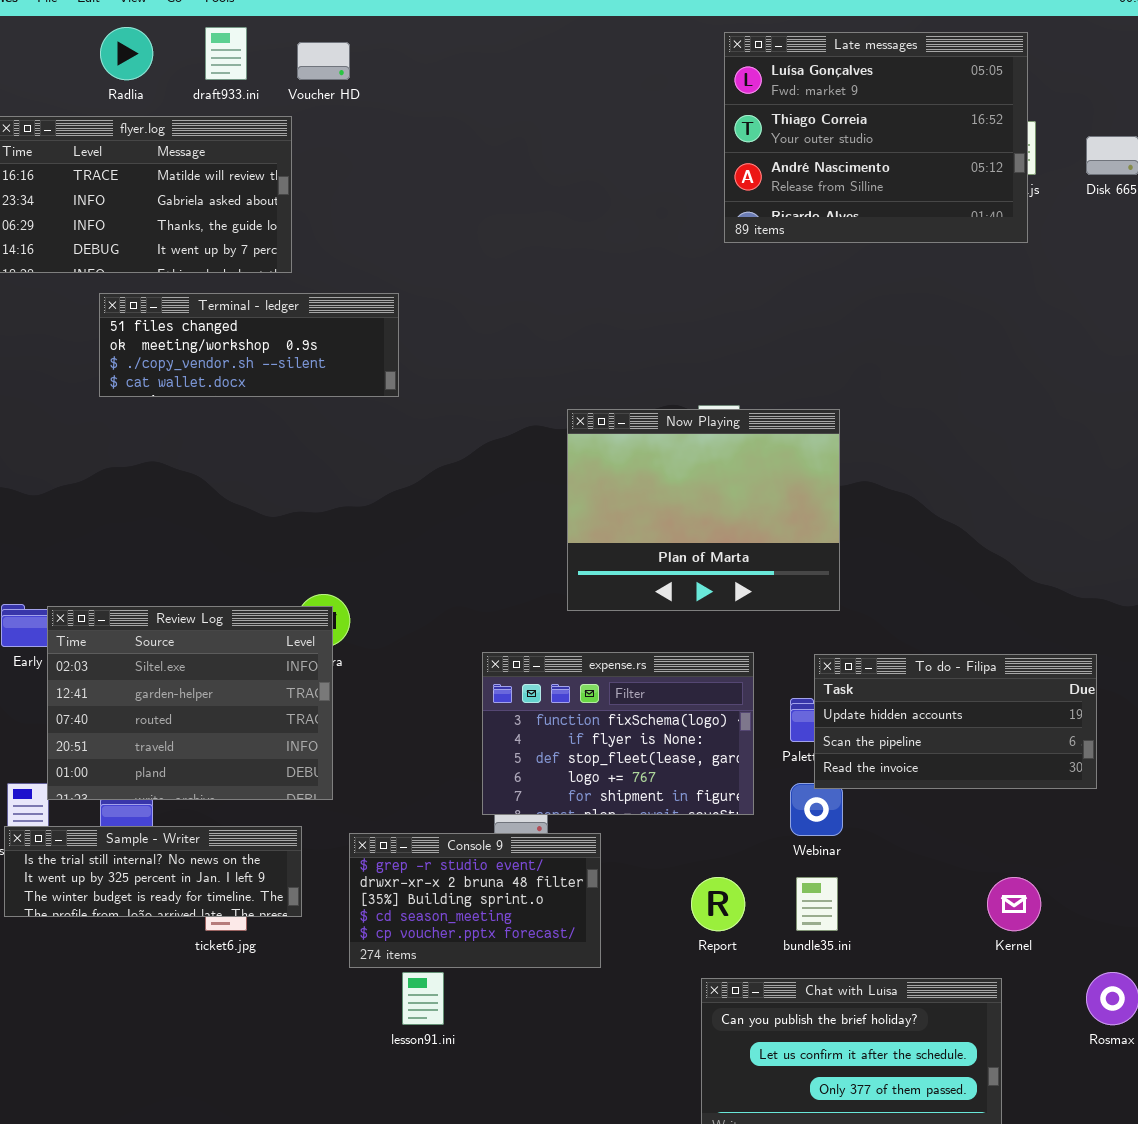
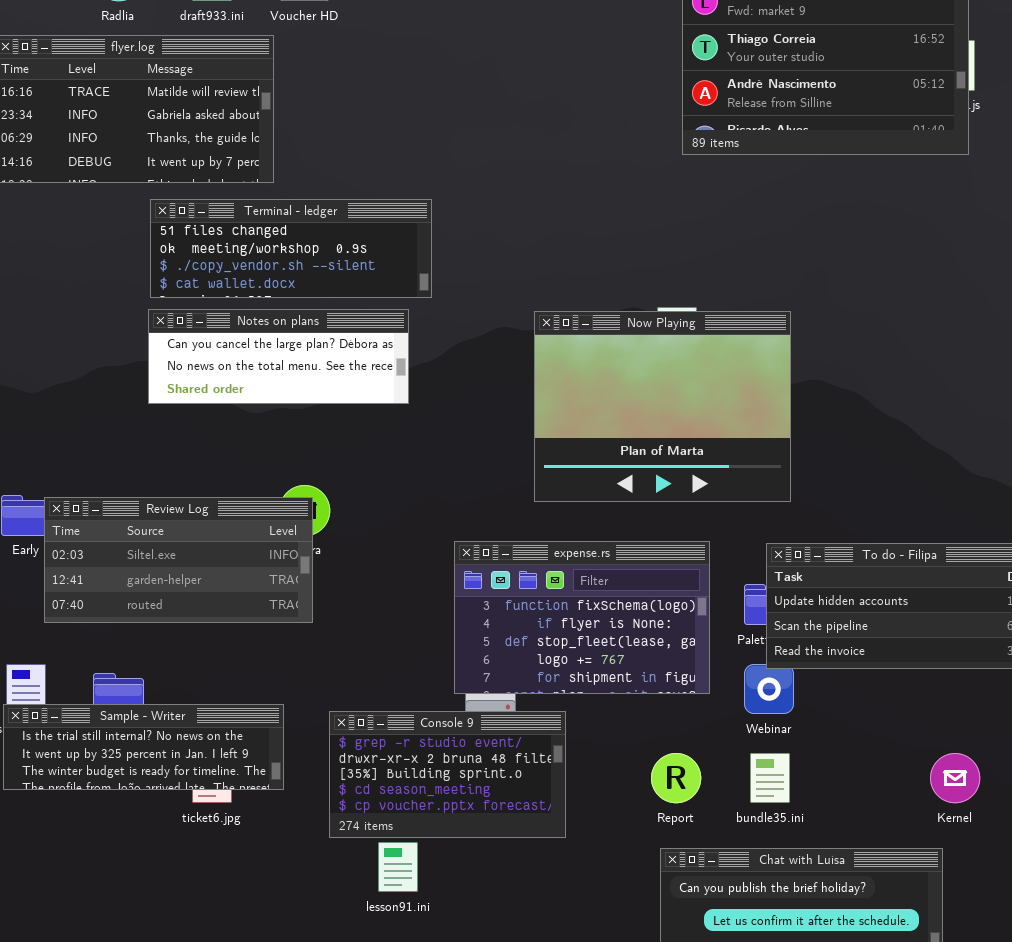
Terminal - ledger: [99,293,399,397] -> [150,199,432,298], moved
Notes on plans: none -> [148,309,409,404], opened
Review Log: [47,606,333,800] -> [44,497,313,623], resized

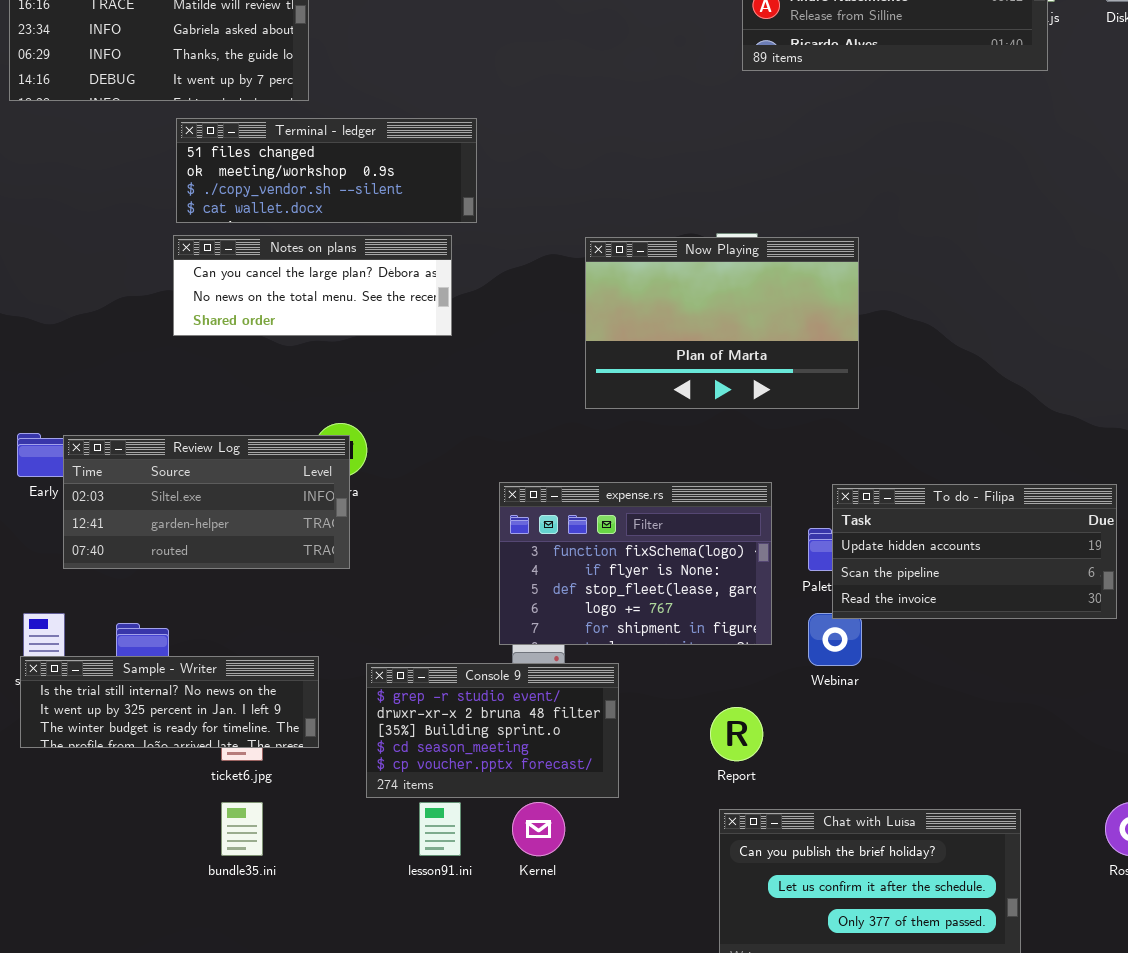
Now Playing: [534,311,791,502] -> [585,237,859,409], resized
bundle35.ini: [750,753,790,803] -> [221,802,263,856], moved
Kernel: [930,753,980,803] -> [512,802,565,856], moved

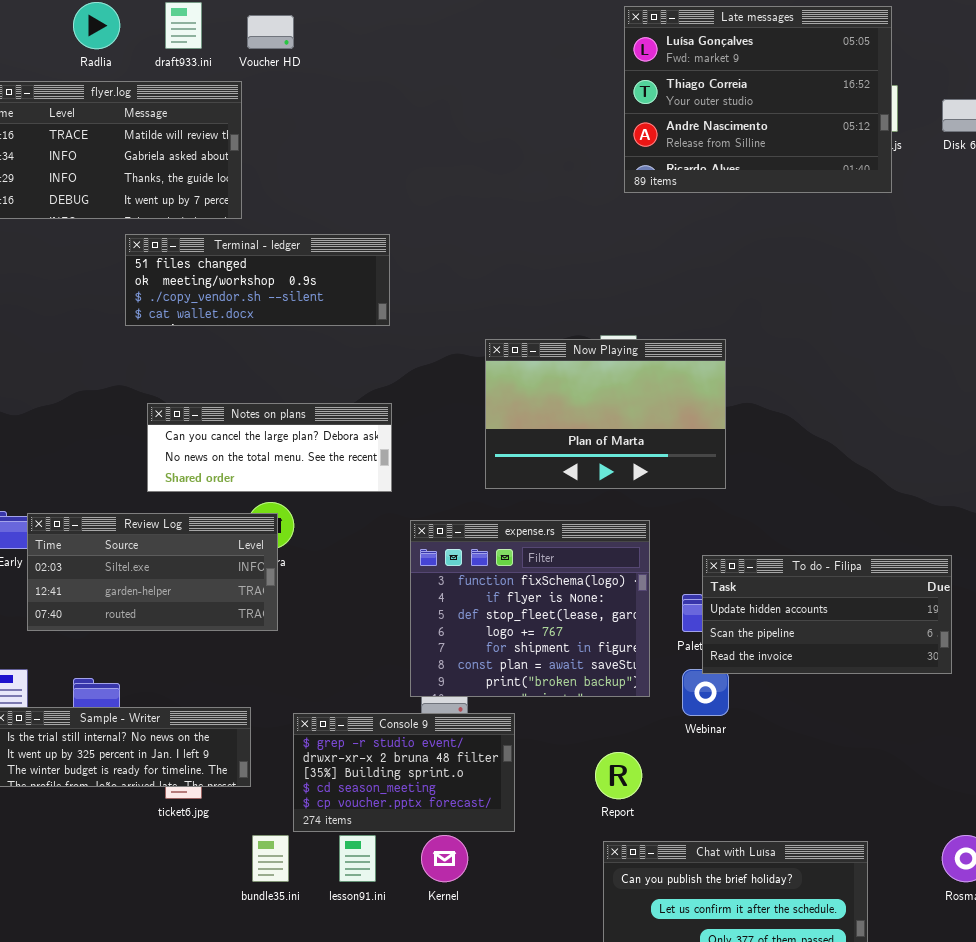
Notes on plans: [173,235,452,336] -> [147,403,392,492], moved
expense.rs: [499,482,772,645] -> [410,520,650,697], resized
bundle35.ini: [221,802,263,856] -> [252,835,289,882], moved

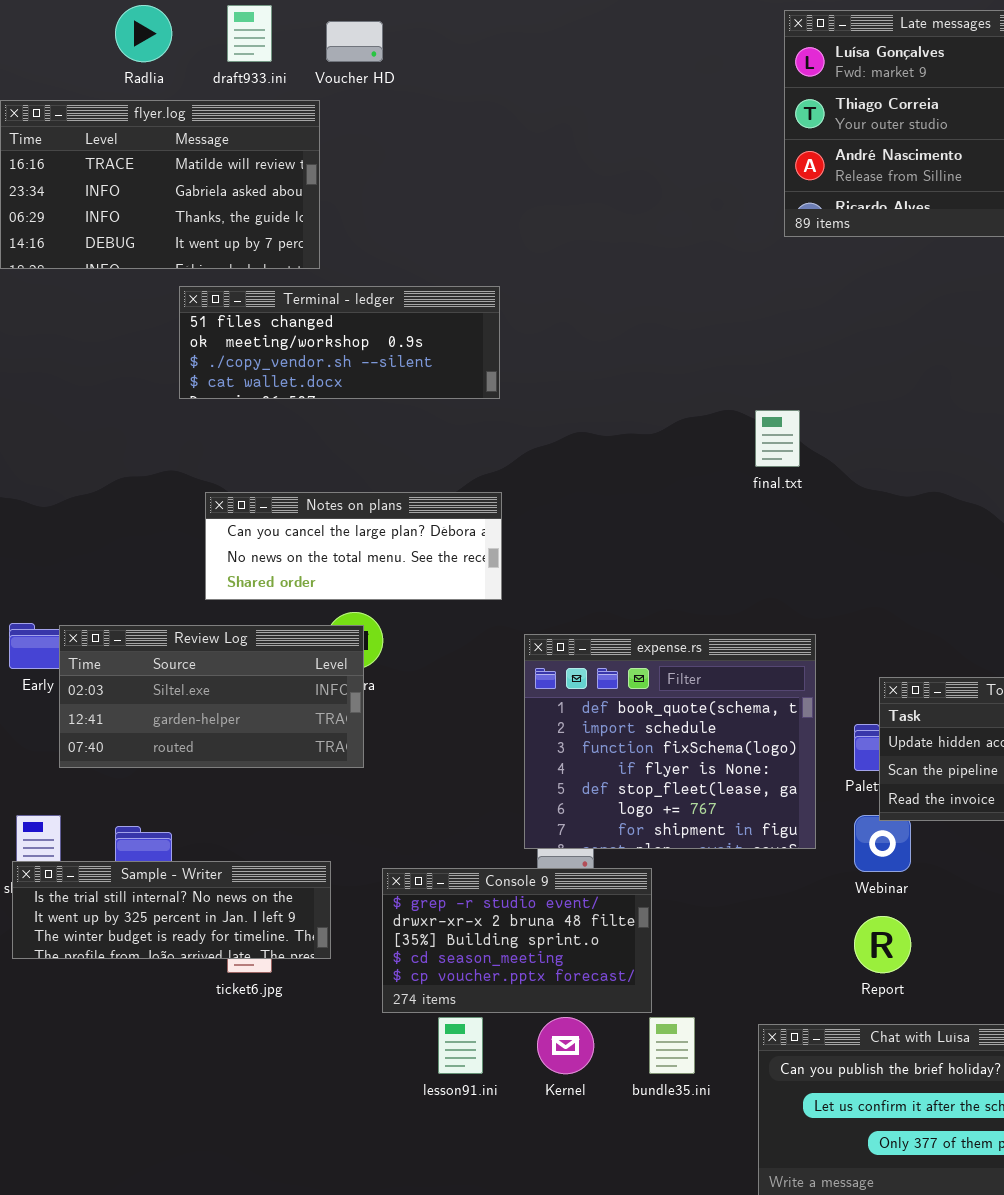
Now Playing: [485,339,726,489] -> none, closed
expense.rs: [410,520,650,697] -> [524,634,816,849], scrolled up 2 rows
Report: [595,752,642,799] -> [854,916,911,973], moved
bundle35.ini: [252,835,289,882] -> [649,1017,695,1074], moved

